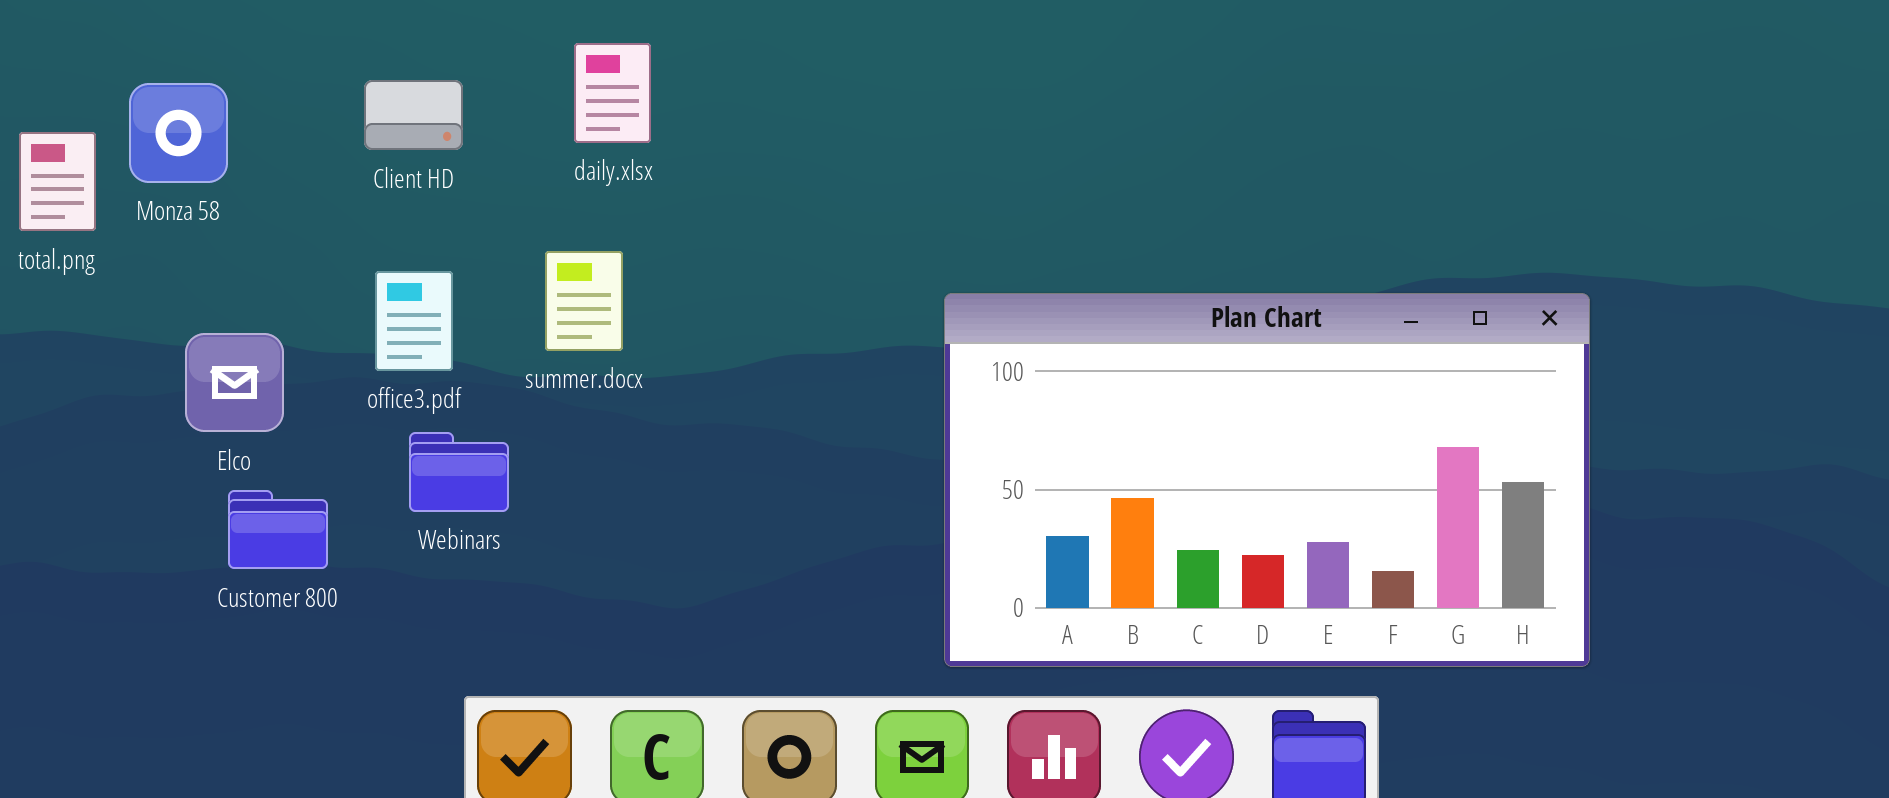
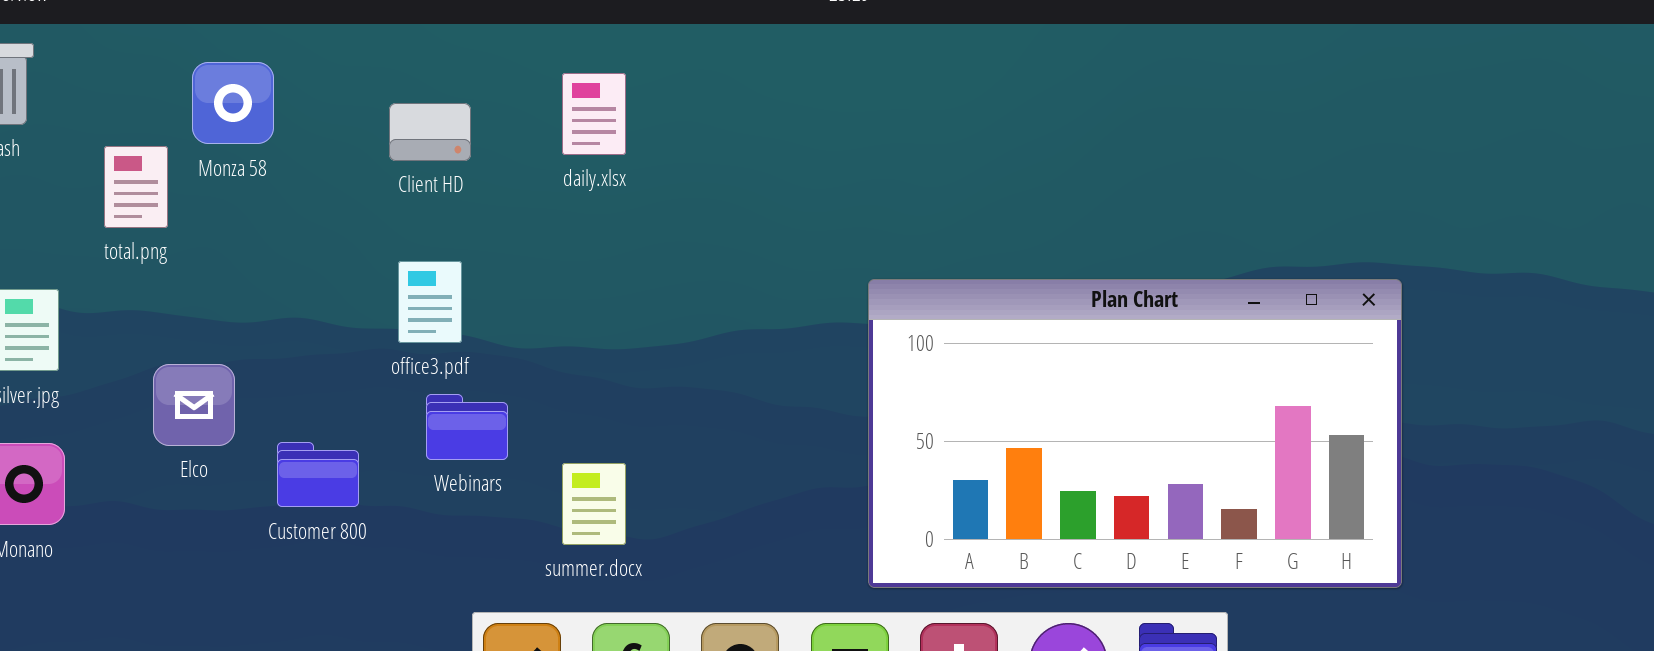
Monza 58: [129,83,228,183] -> [192,62,274,144], moved
summer.docx: [545,251,623,351] -> [562,463,626,545], moved
Elco: [185,333,284,432] -> [153,364,235,446], moved

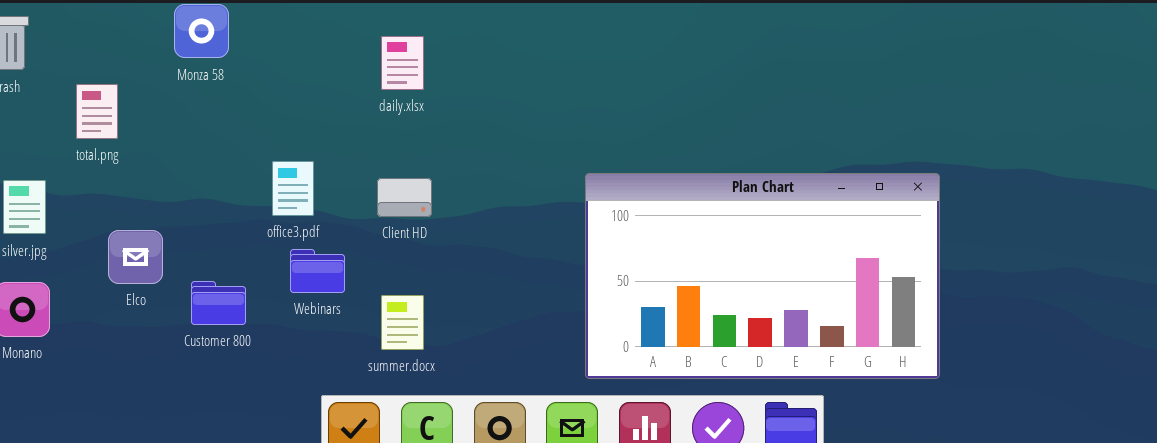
Monza 58: [192,62,274,144] -> [174,4,229,58], moved
Client HD: [389,103,471,161] -> [377,178,432,217], moved

